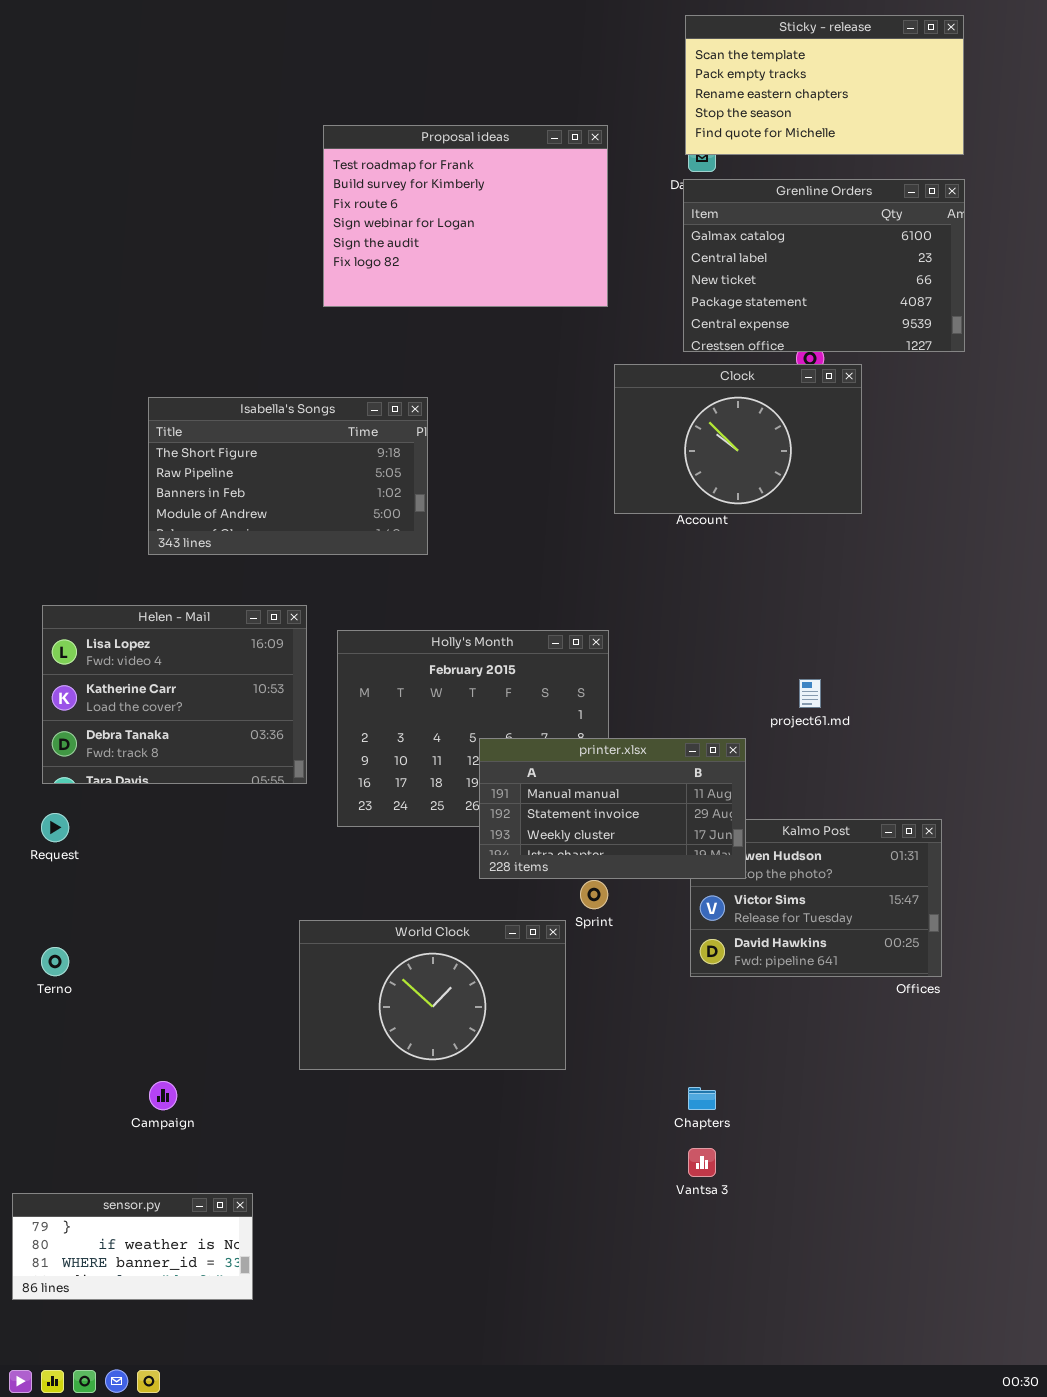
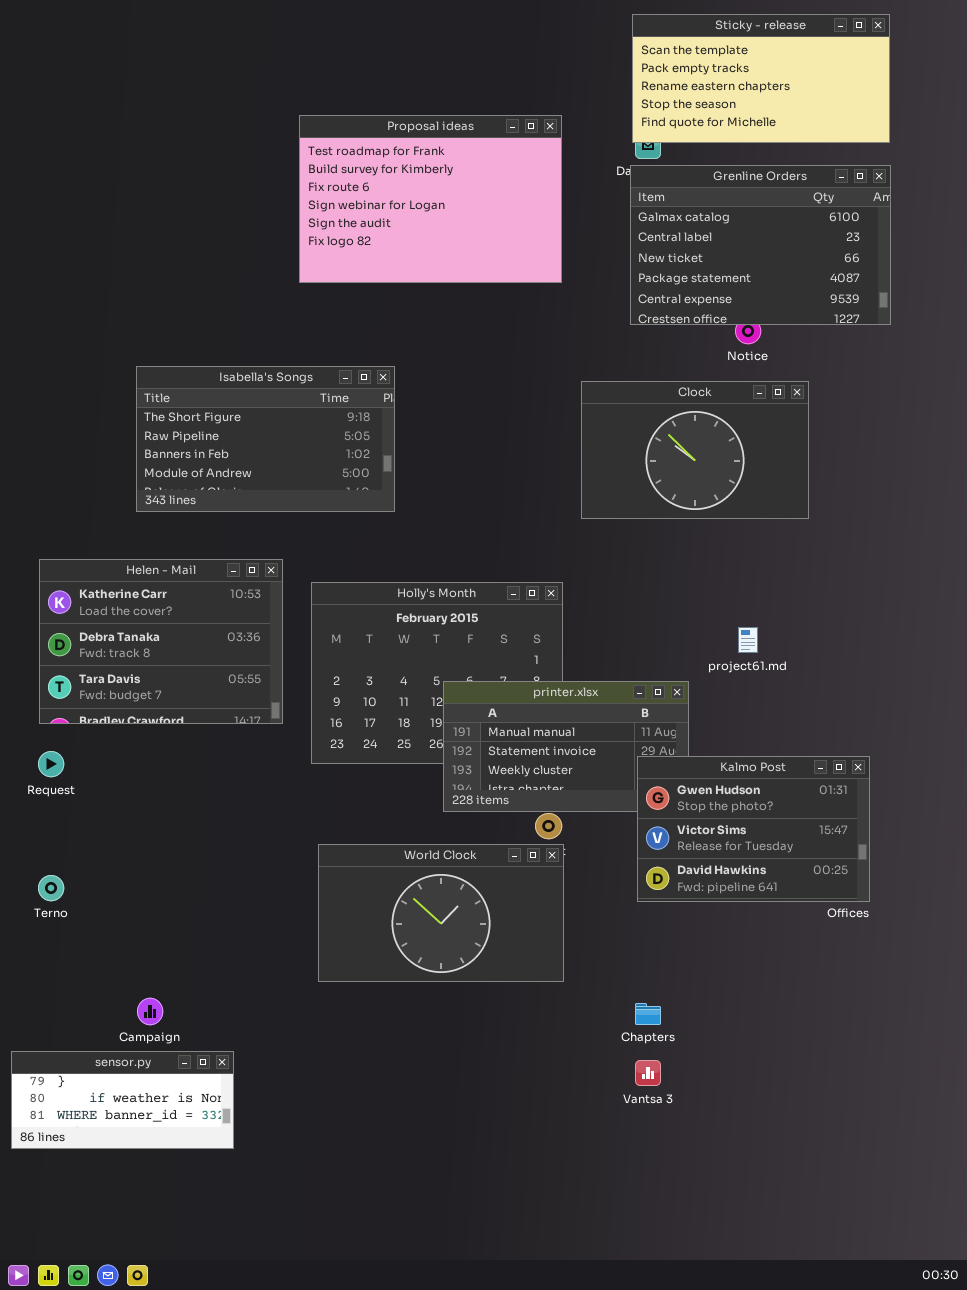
Clock: [614,364,862,514] -> [581,381,809,519], moved
Helen - Mail: [42,605,307,784] -> [39,559,283,724], scrolled down 1 row
Kalmo Post: [690,819,942,977] -> [637,756,870,902], raised
World Clock: [299,920,566,1070] -> [318,844,564,982], moved
sensor.py: [12,1193,253,1300] -> [11,1051,234,1149], moved

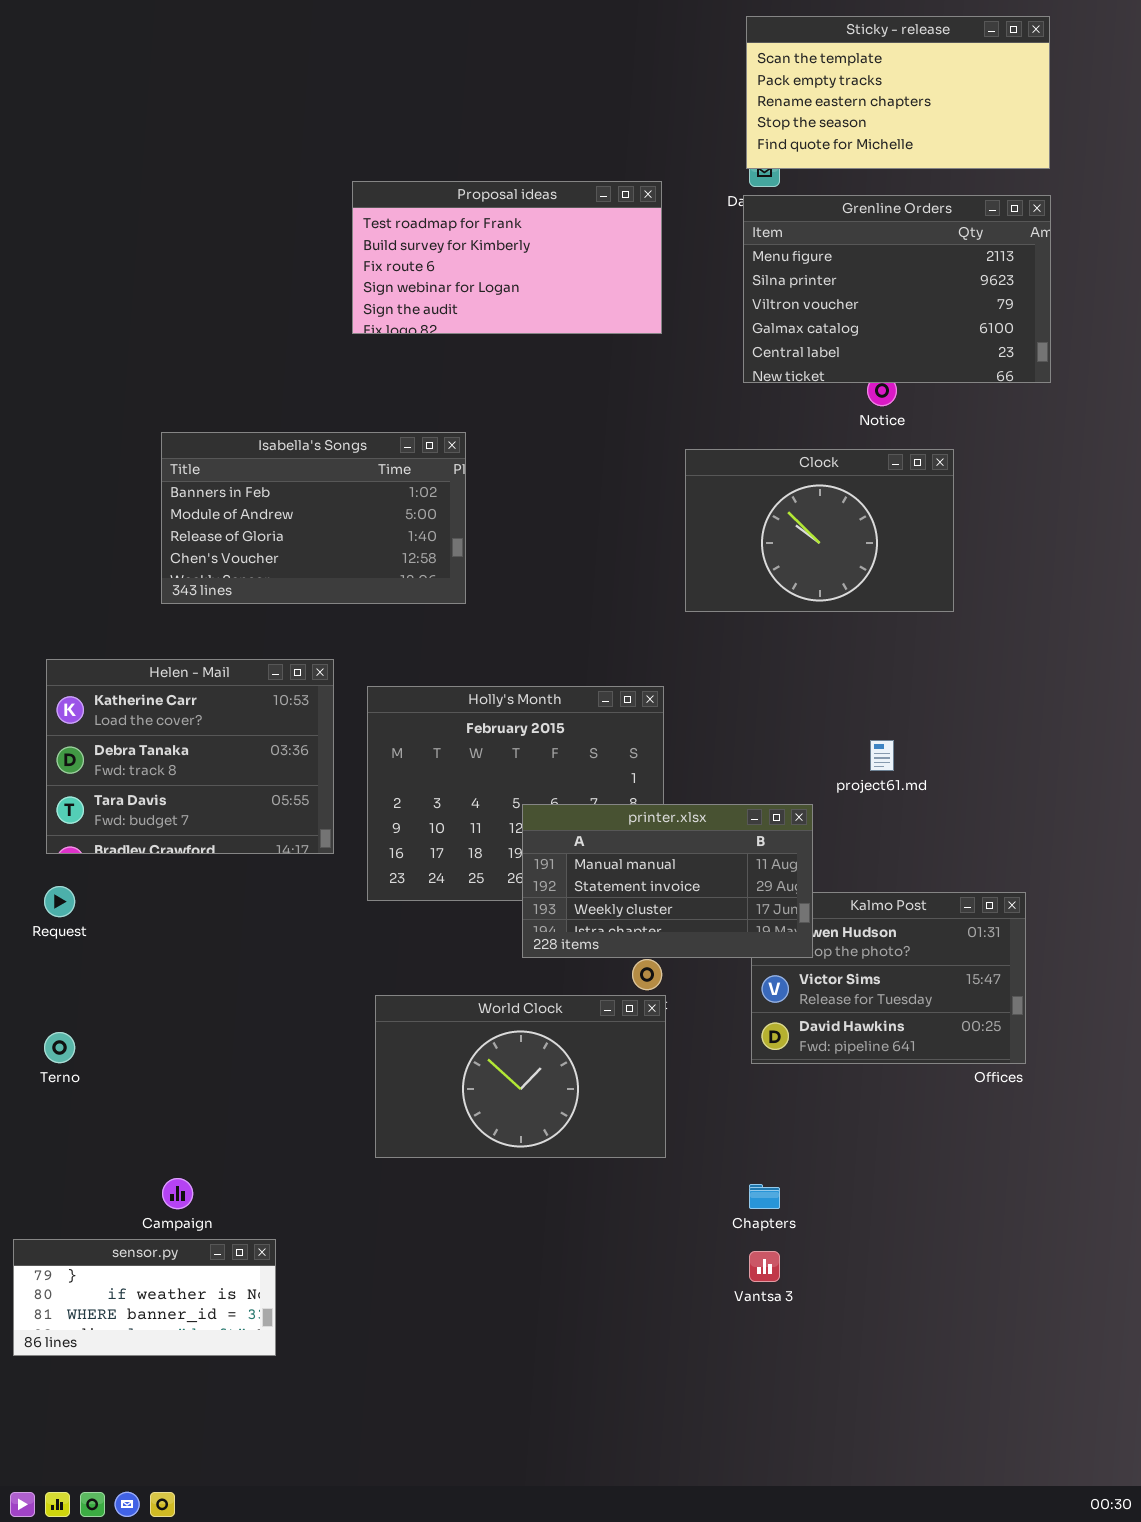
Proposal ideas: [299,115,562,283] -> [352,181,662,334], resized
Grenline Orders: [630,165,891,325] -> [743,195,1051,383], scrolled up 3 rows
Isabella's Songs: [136,366,395,512] -> [161,432,466,604], scrolled down 2 rows
printer.xlsx: [443,681,689,812] -> [522,804,813,958], raised

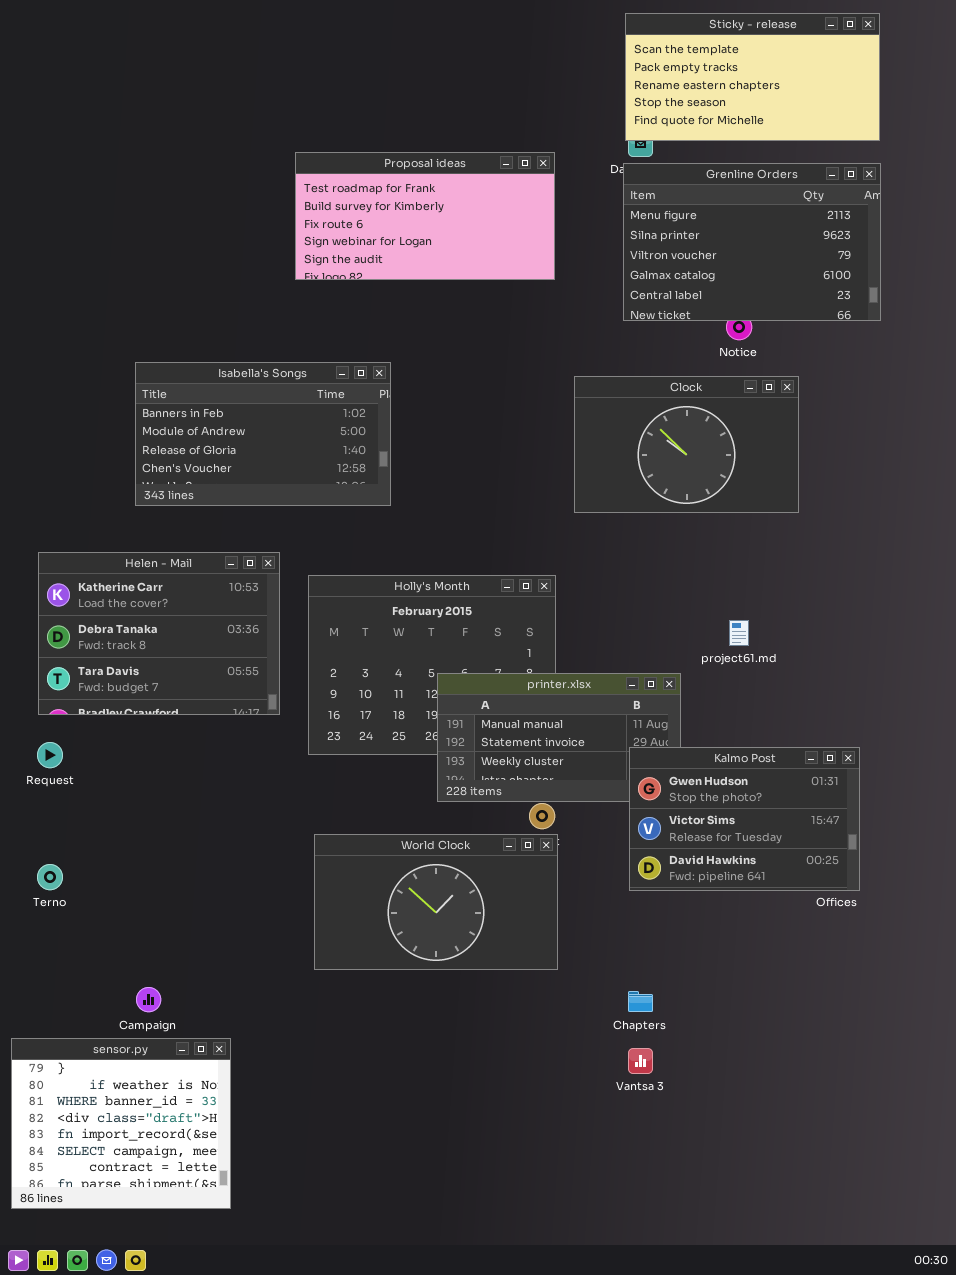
Kalmo Post: [751,892,1026,1064] -> [629,747,860,891], raised
sensor.py: [13,1239,276,1356] -> [11,1038,231,1209], resized

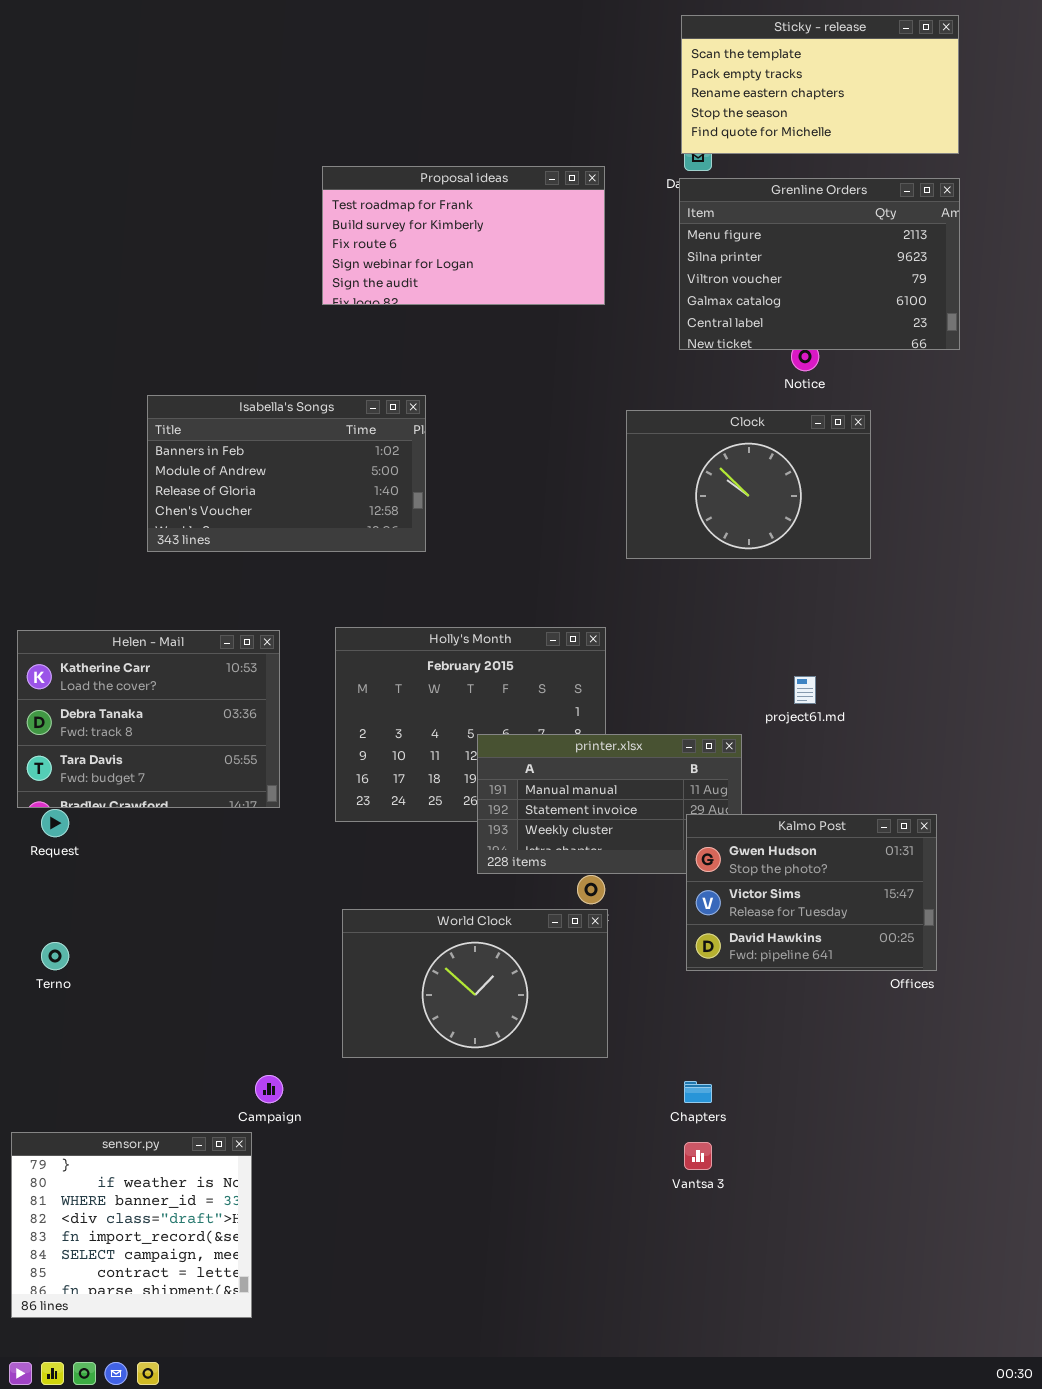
Helen - Mail: [38,552,280,715] -> [17,630,280,808], moved
Campaign: [136,987,161,1012] -> [255,1075,283,1103], moved

